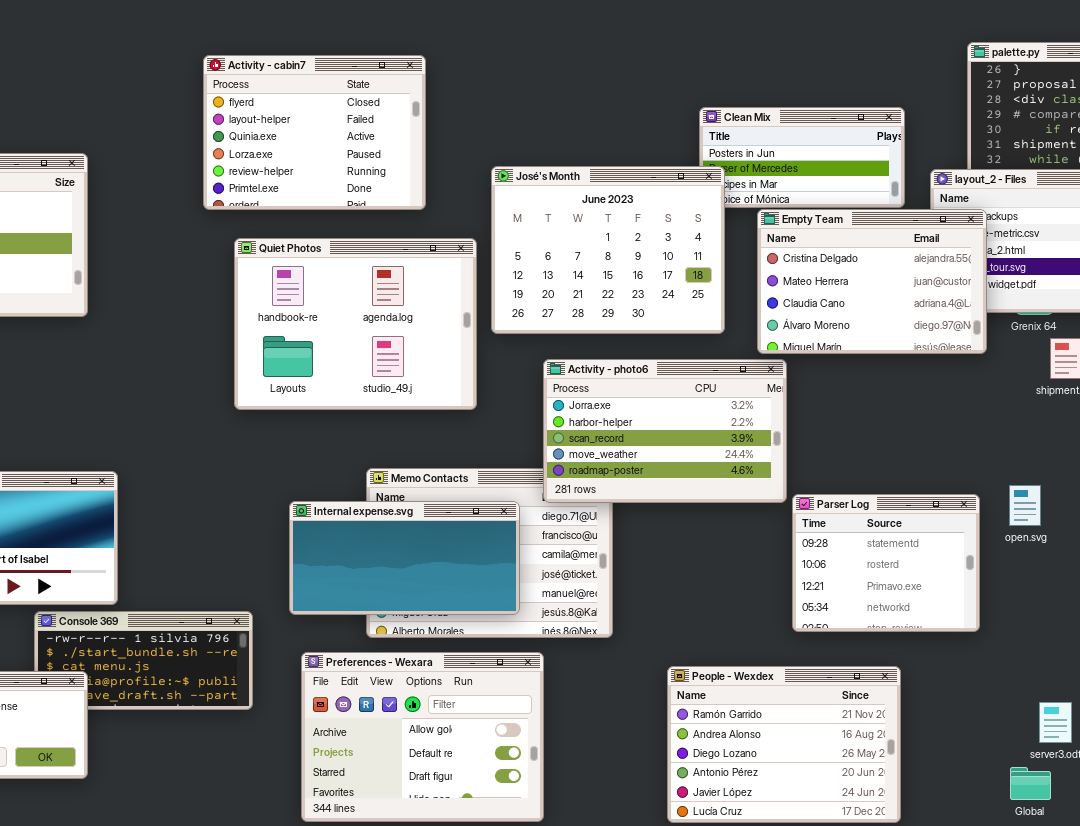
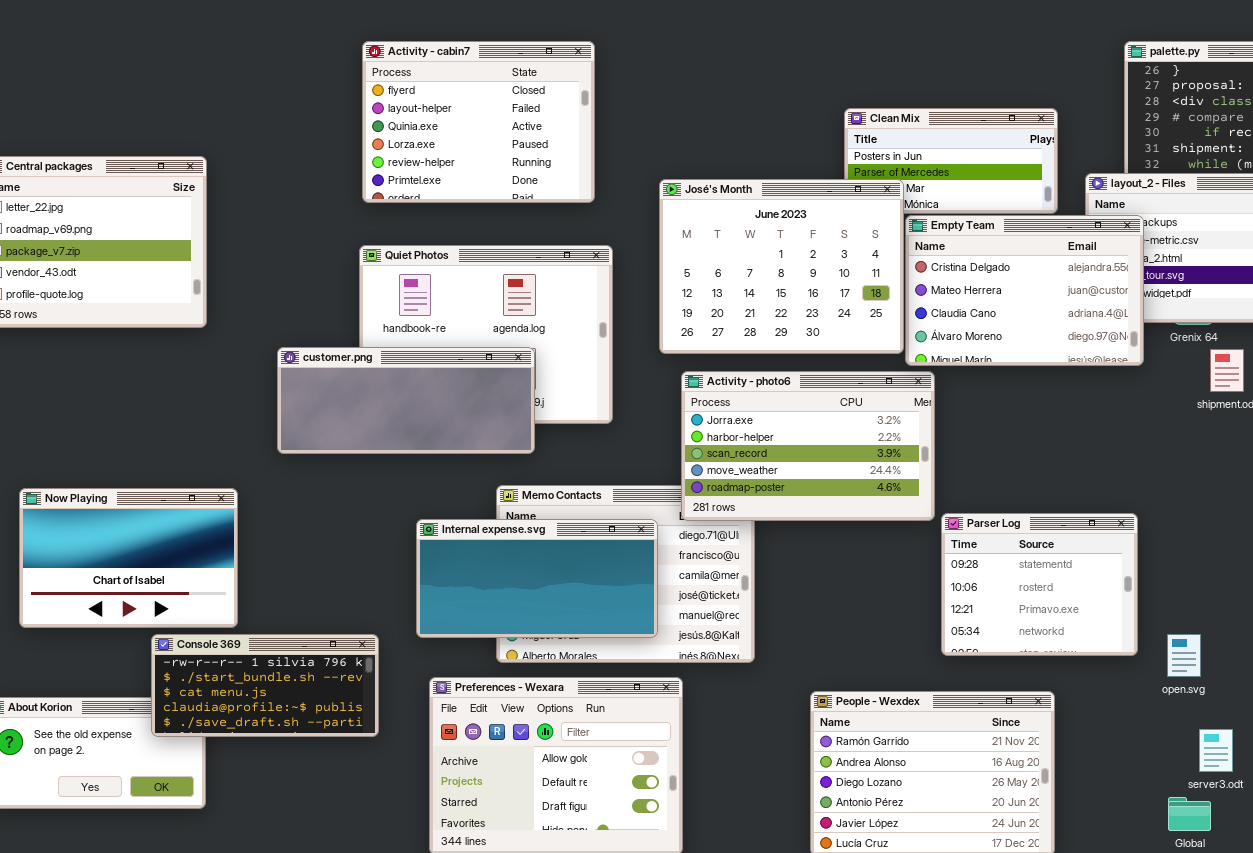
Activity - cabin7: [203,55,426,210] -> [362,41,595,203], moved
José's Month: [491,166,725,334] -> [659,179,904,354], moved
customer.png: none -> [277,347,535,454], opened
open.svg: [1009,485,1041,526] -> [1167,634,1201,677], moved
Console 369: [34,611,253,710] -> [151,634,379,737], raised

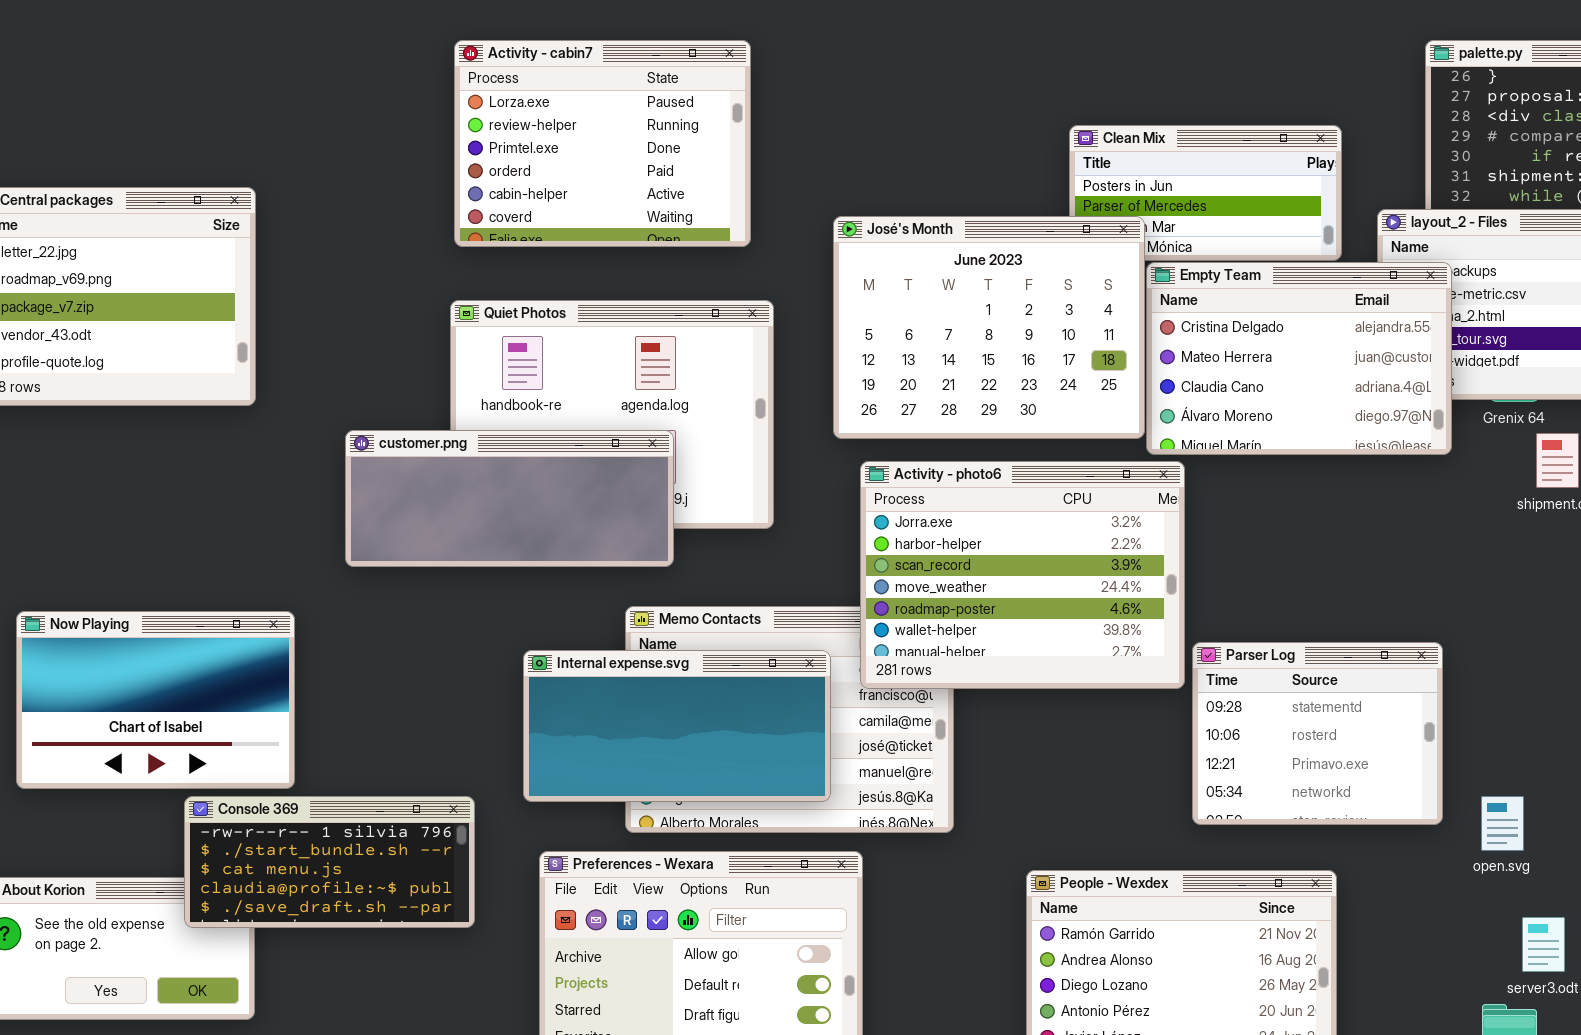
Activity - cabin7: [362,41,595,203] -> [454,40,751,247], scrolled down 3 rows
Activity - photo6: [681,371,935,521] -> [860,461,1185,689], resized

